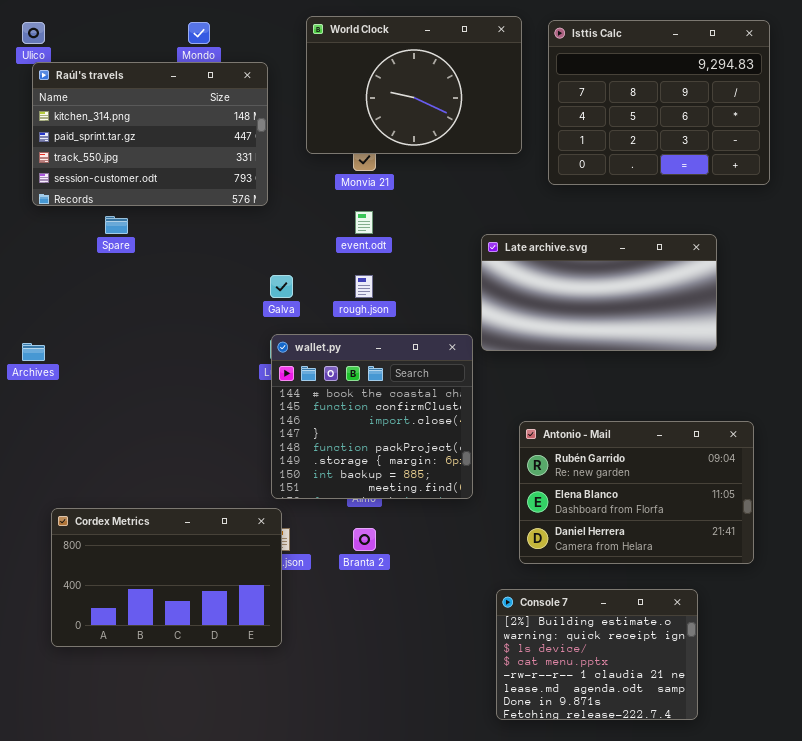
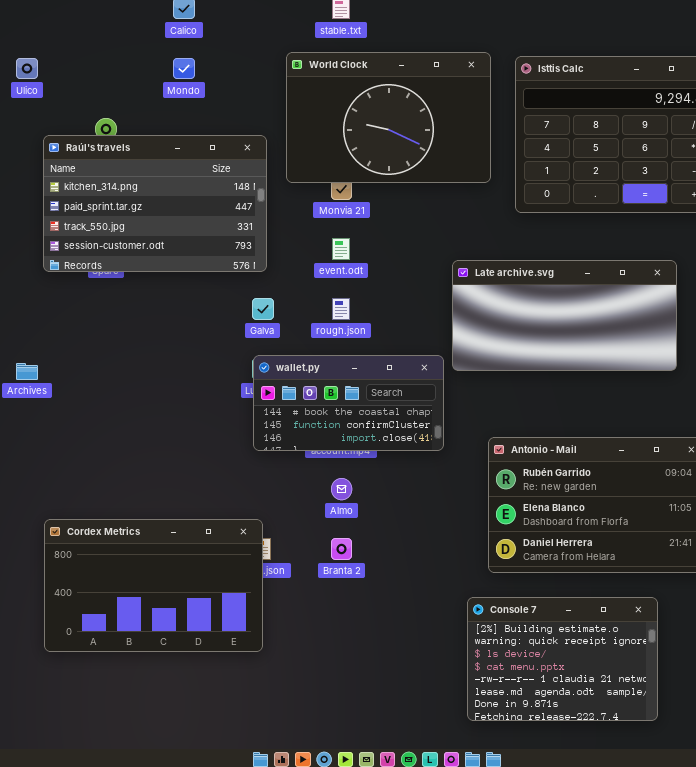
Raúl's travels: [32,62,268,206] -> [43,135,267,272], moved
wallet.py: [271,334,473,499] -> [253,355,444,451], resized

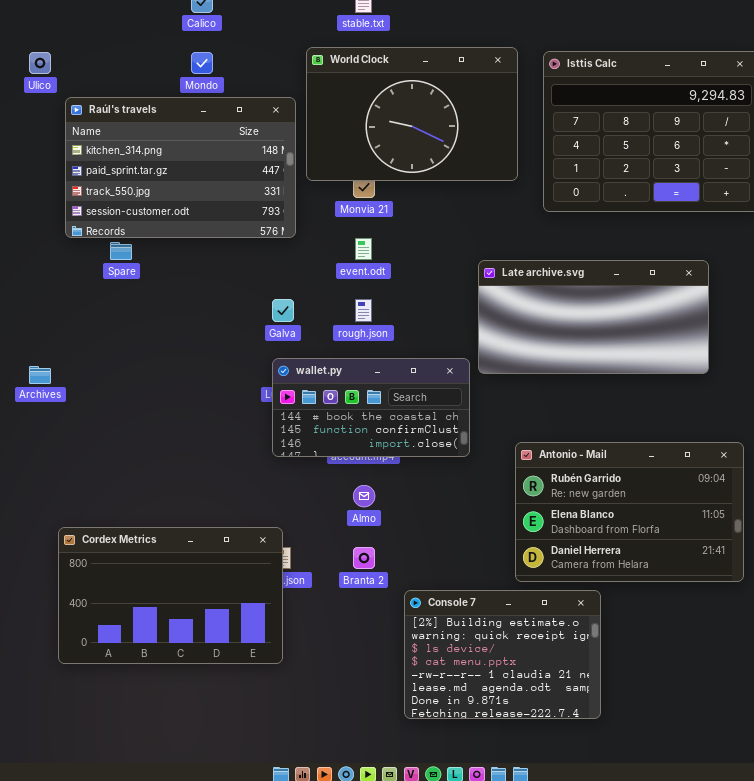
Raúl's travels: [43,135,267,272] -> [65,97,296,238], moved
Console 7: [467,597,658,721] -> [404,590,601,719], moved

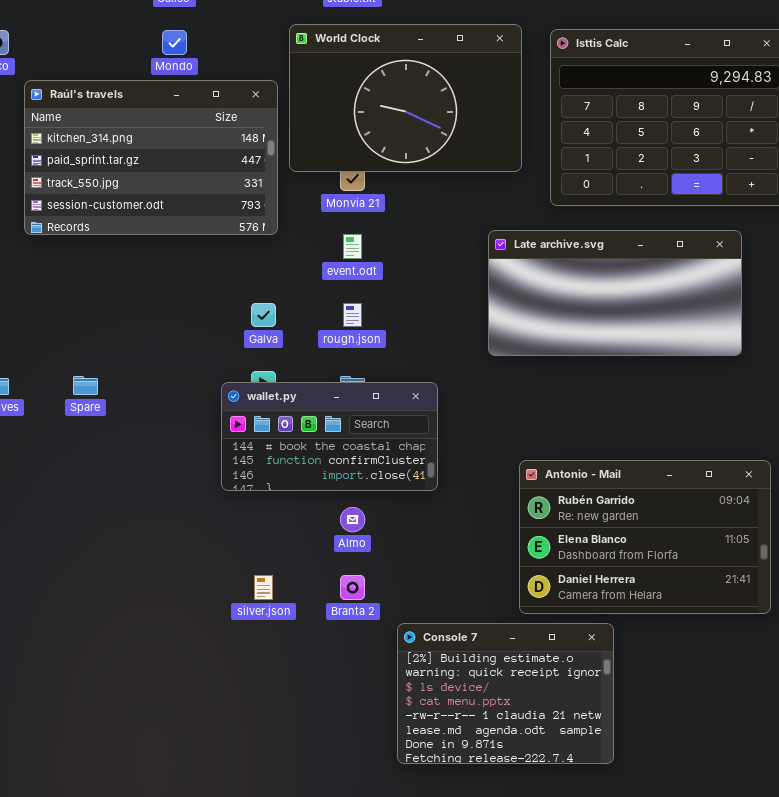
Spare: [110,242,132,260] -> [73,376,98,395], moved
Late archive.svg: [478,260,709,374] -> [488,230,742,356], moved
wallet.py: [272,358,470,457] -> [221,382,438,491], moved
Cordex Metrics: [58,527,283,664] -> none, closed

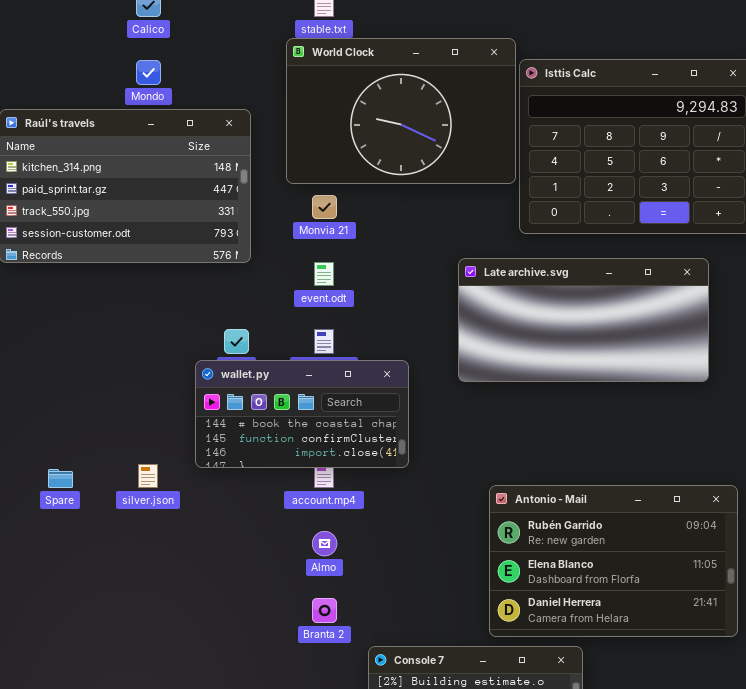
World Clock: [289,24,522,172] -> [286,38,516,184], moved
Spare: [73,376,98,395] -> [48,469,73,488], moved
wallet.py: [221,382,438,491] -> [195,360,409,468], moved
silver.json: [254,575,273,600] -> [138,464,158,488], moved

